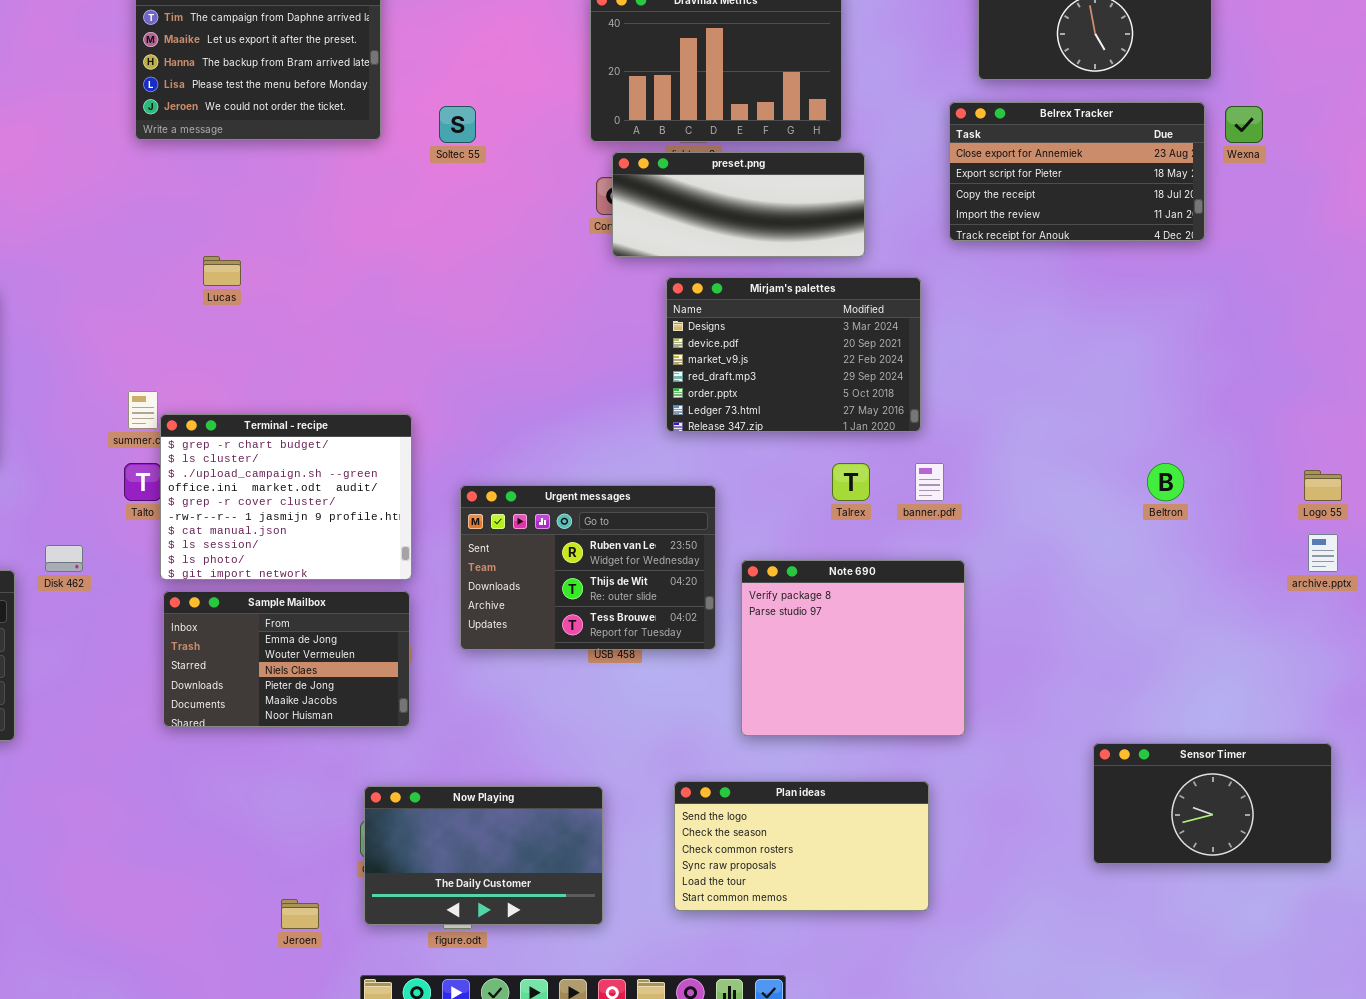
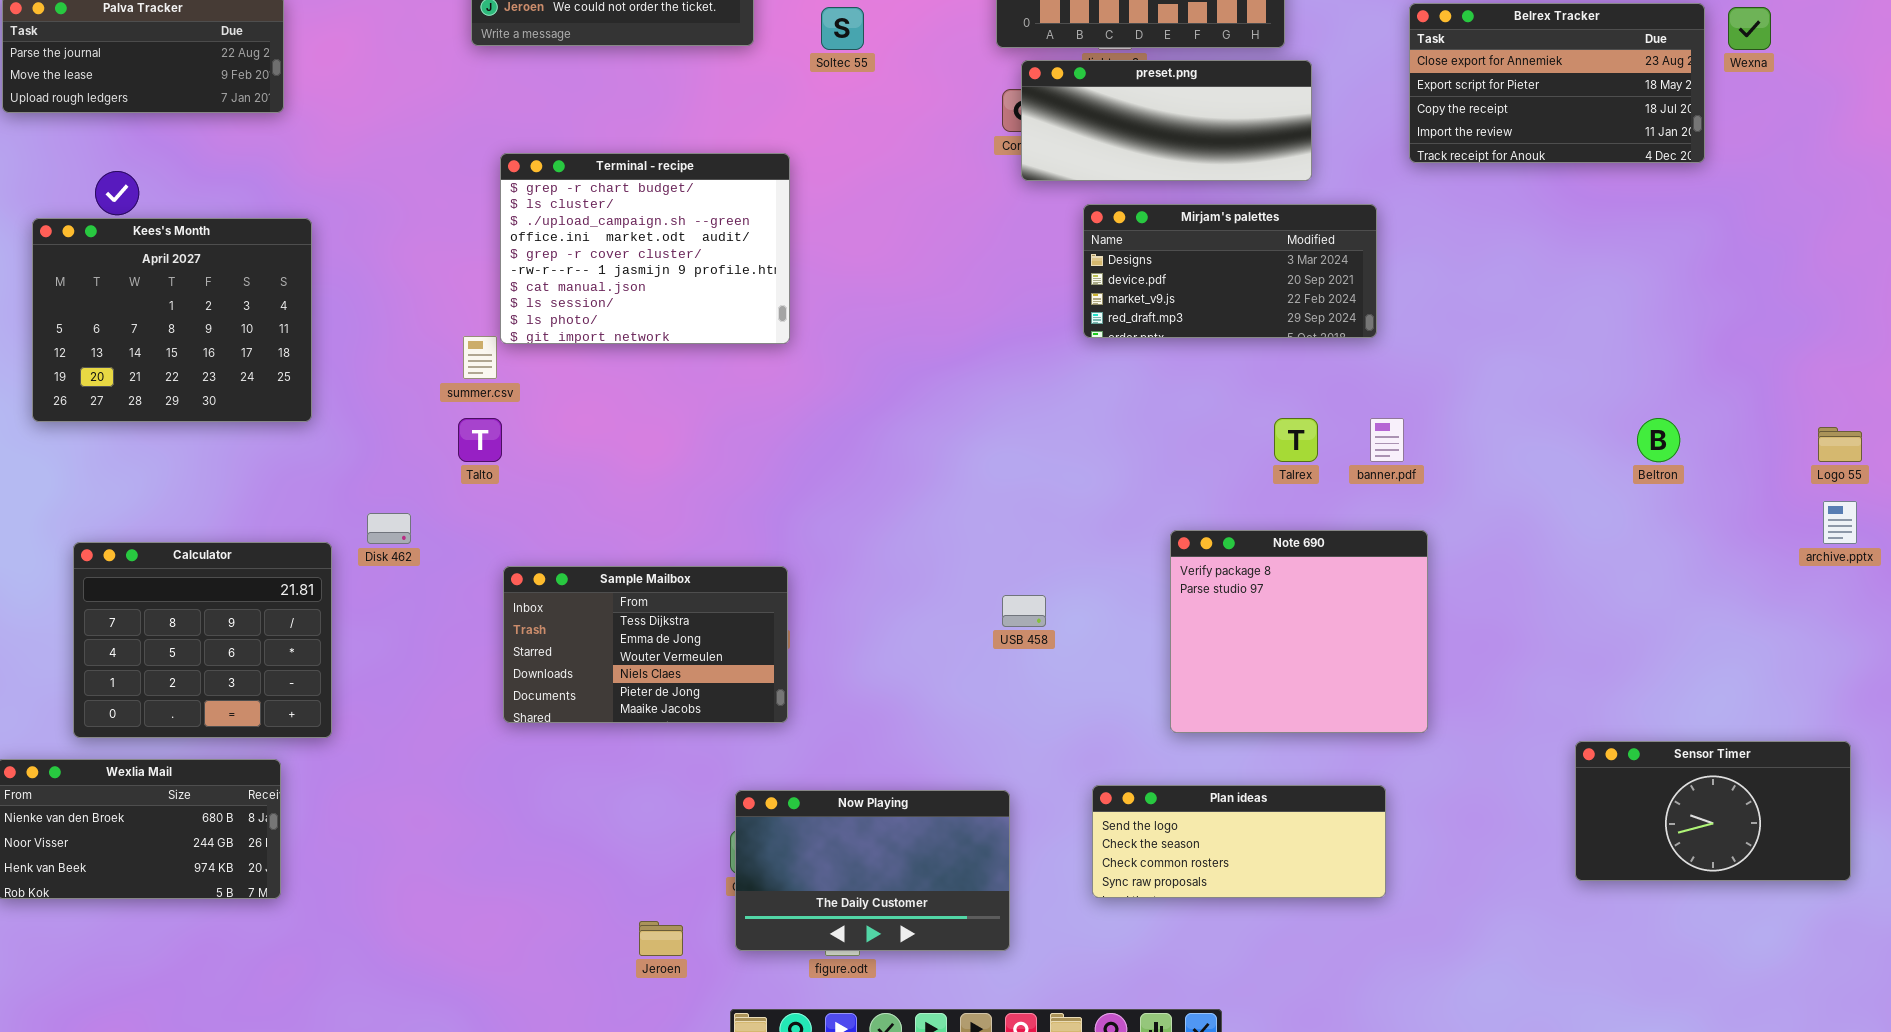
Mirjam's palettes: [666,277,921,432] -> [1083,204,1377,338], resized
Terminal - recipe: [160,414,412,580] -> [500,153,790,344], moved
Urgent messages: [460,485,716,650] -> none, closed
Sample Mailbox: [163,591,410,727] -> [503,566,788,723], scrolled up 1 row
Plan ideas: [674,781,929,911] -> [1092,785,1386,898], resized

